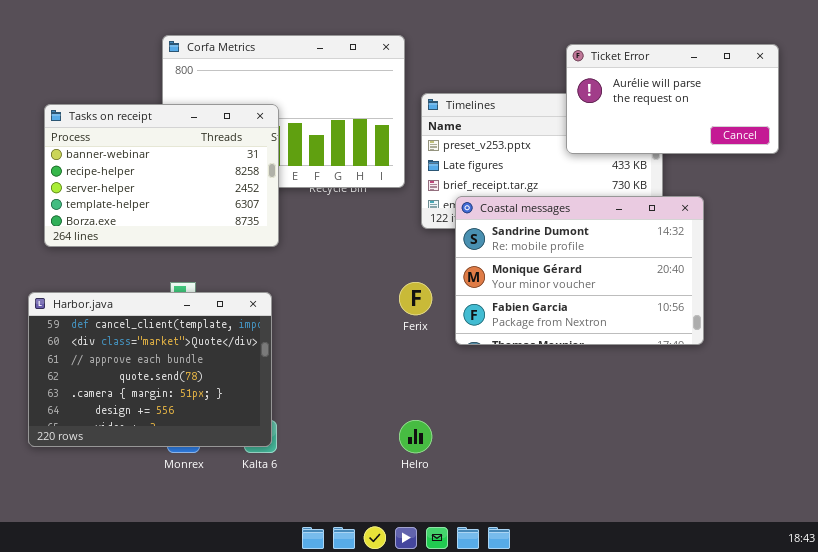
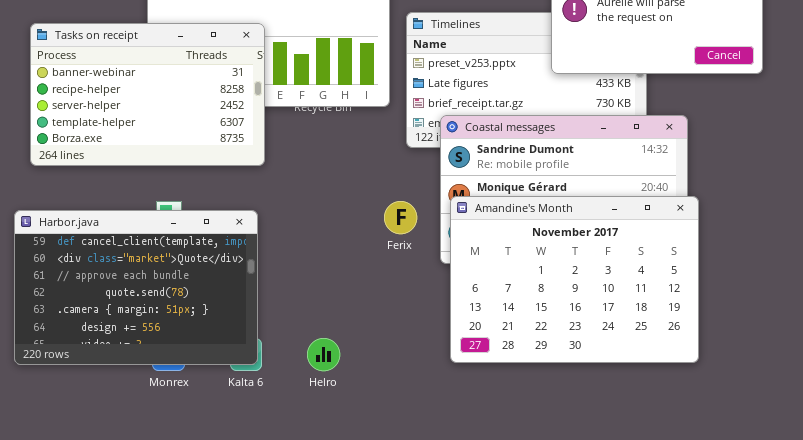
Amandine's Month: none -> [450,196,699,363], opened
Helro: [399,420,432,453] -> [307,338,340,371], moved

